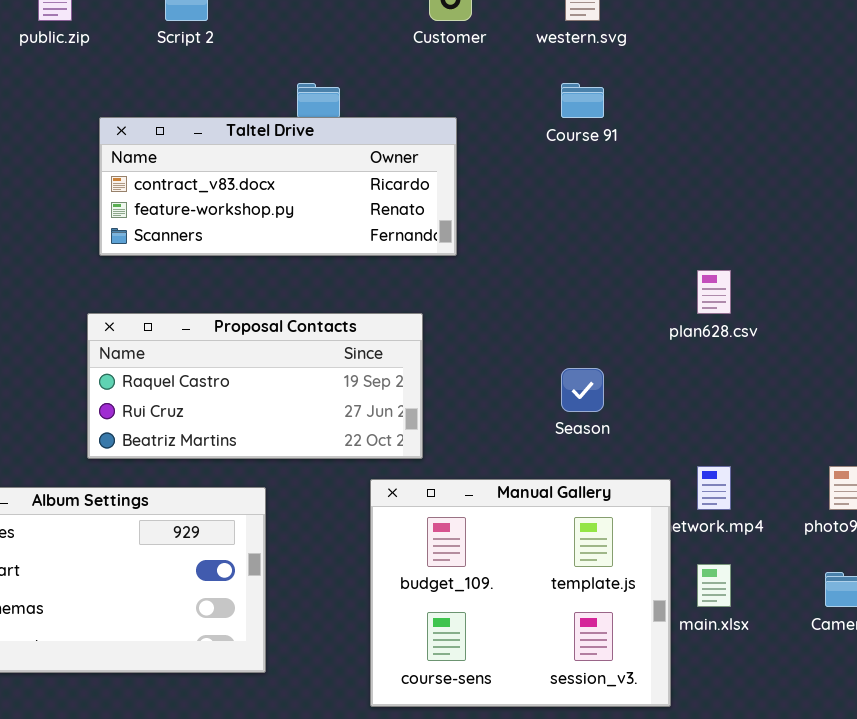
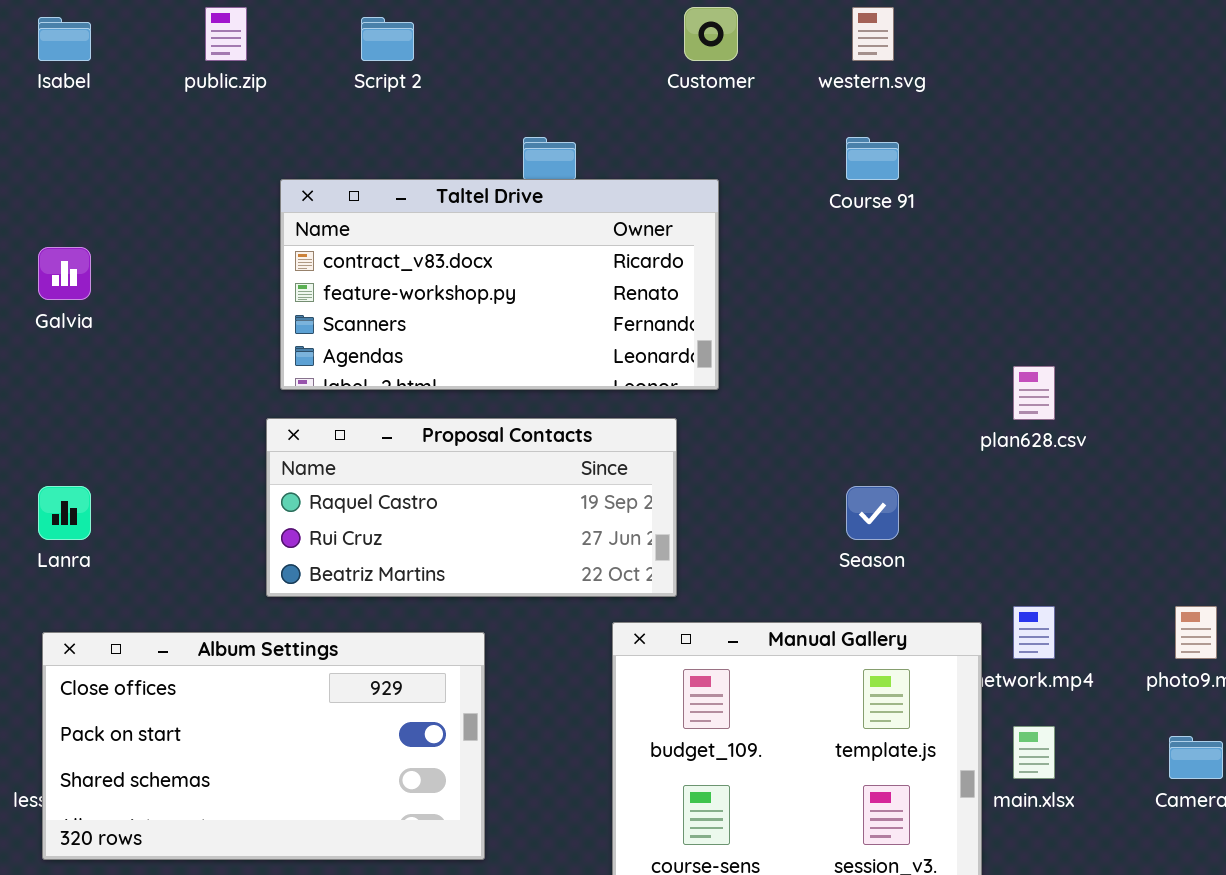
Taltel Drive: [99,117,457,256] -> [280,179,719,390], resized

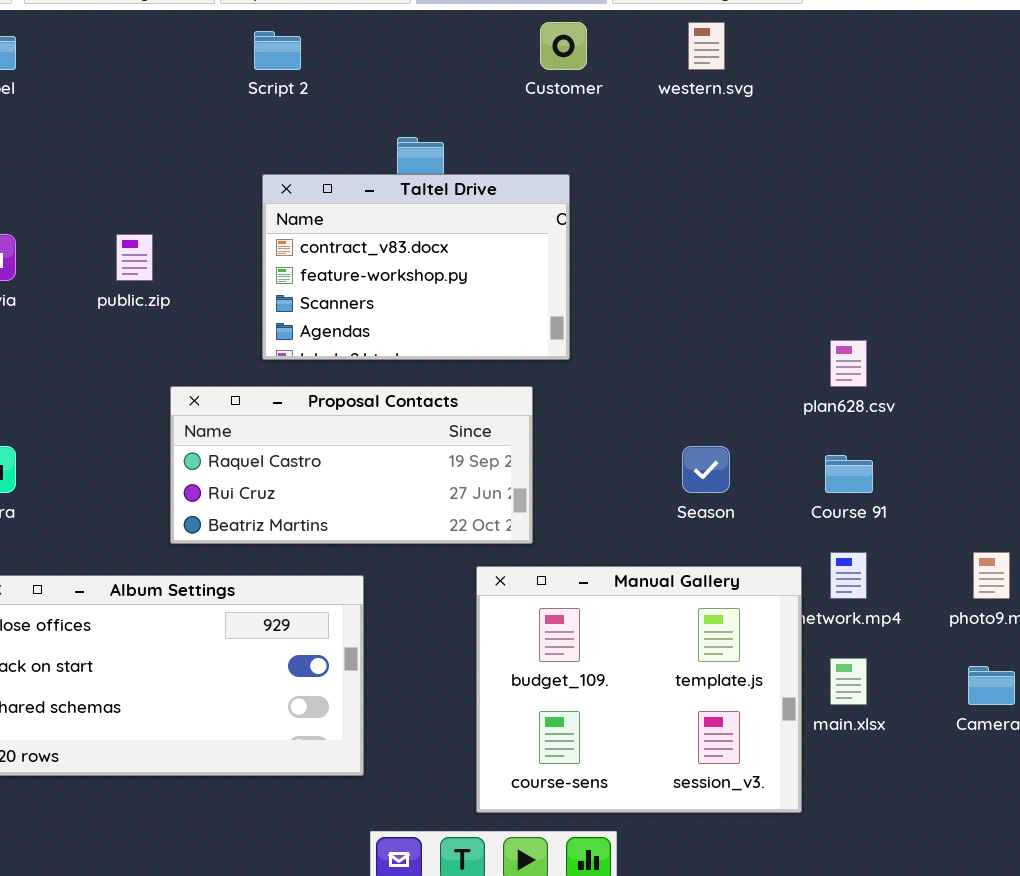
public.zip: [205,7,247,61] -> [116,234,153,281], moved
Course 91: [846,137,899,180] -> [825,455,873,493], moved
Taltel Drive: [280,179,719,390] -> [262,174,570,360], resized

